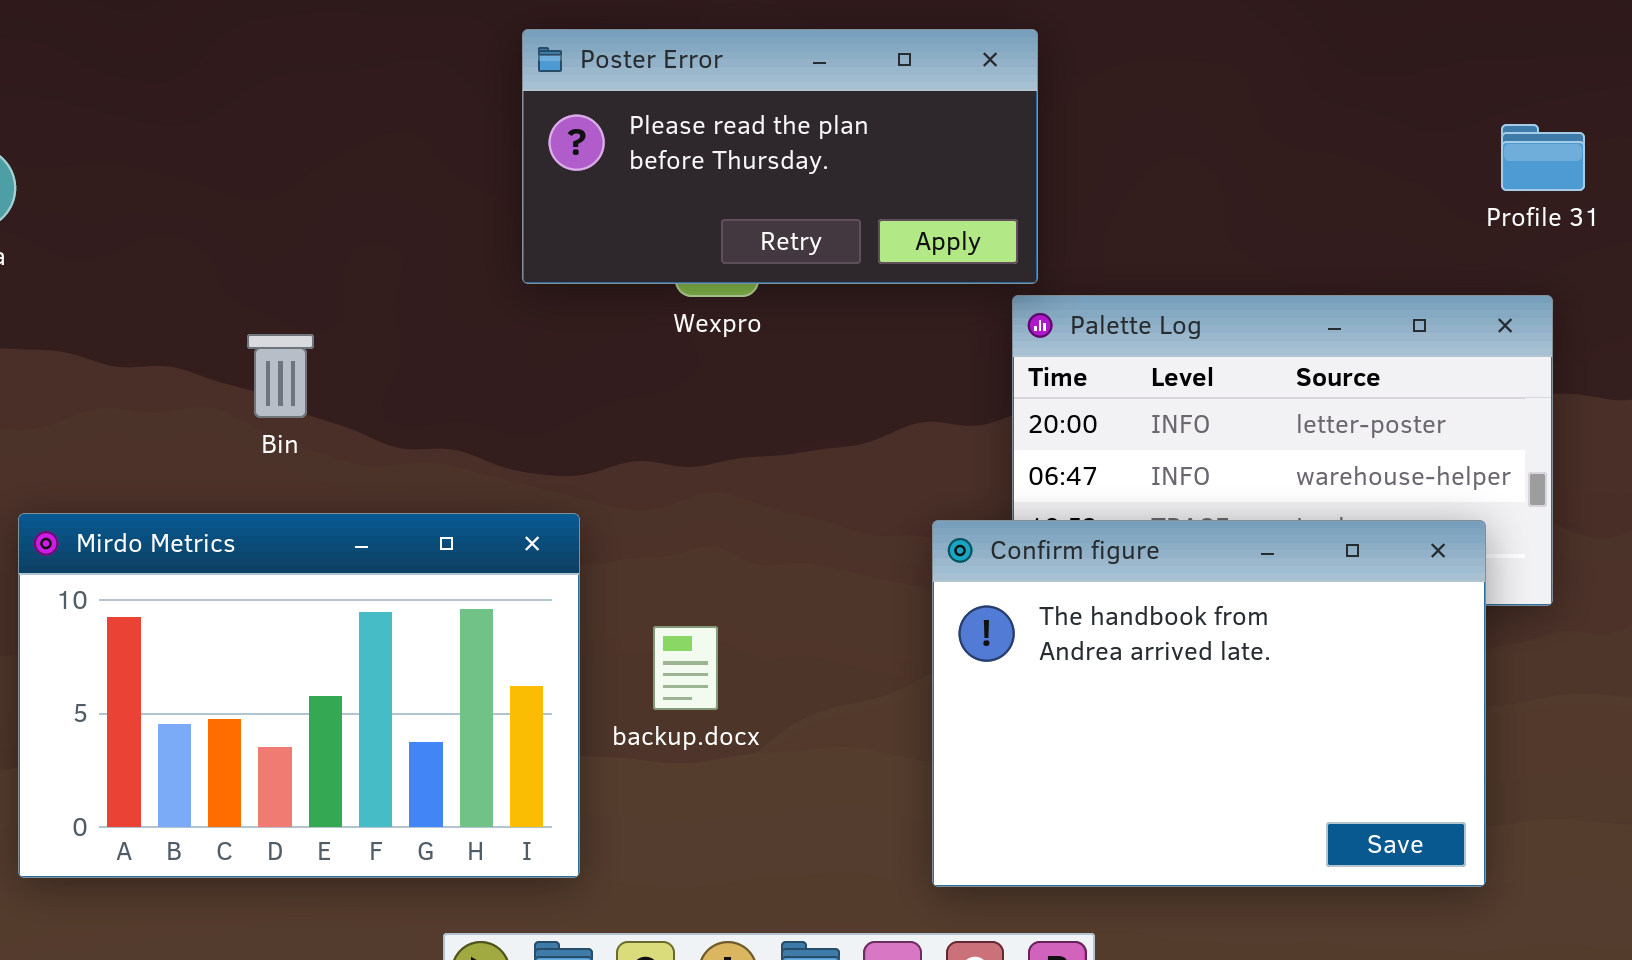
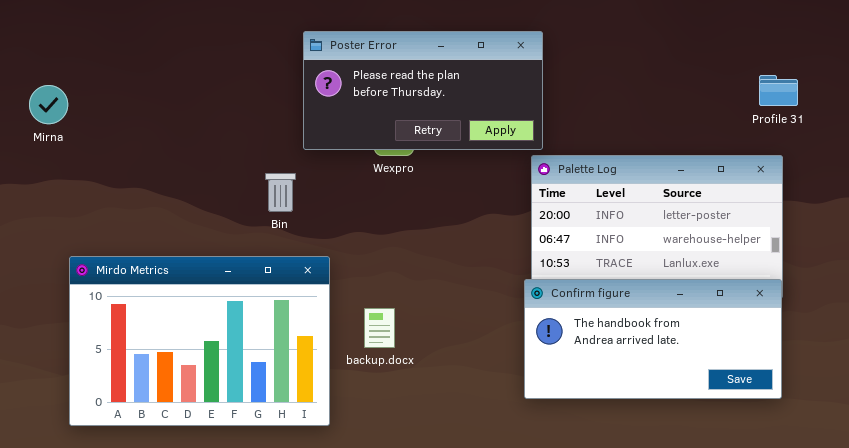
Bin: [247,334,314,418] -> [265,173,296,212], moved
Confirm figure: [932,520,1486,887] -> [524,279,782,399], moved, resized

